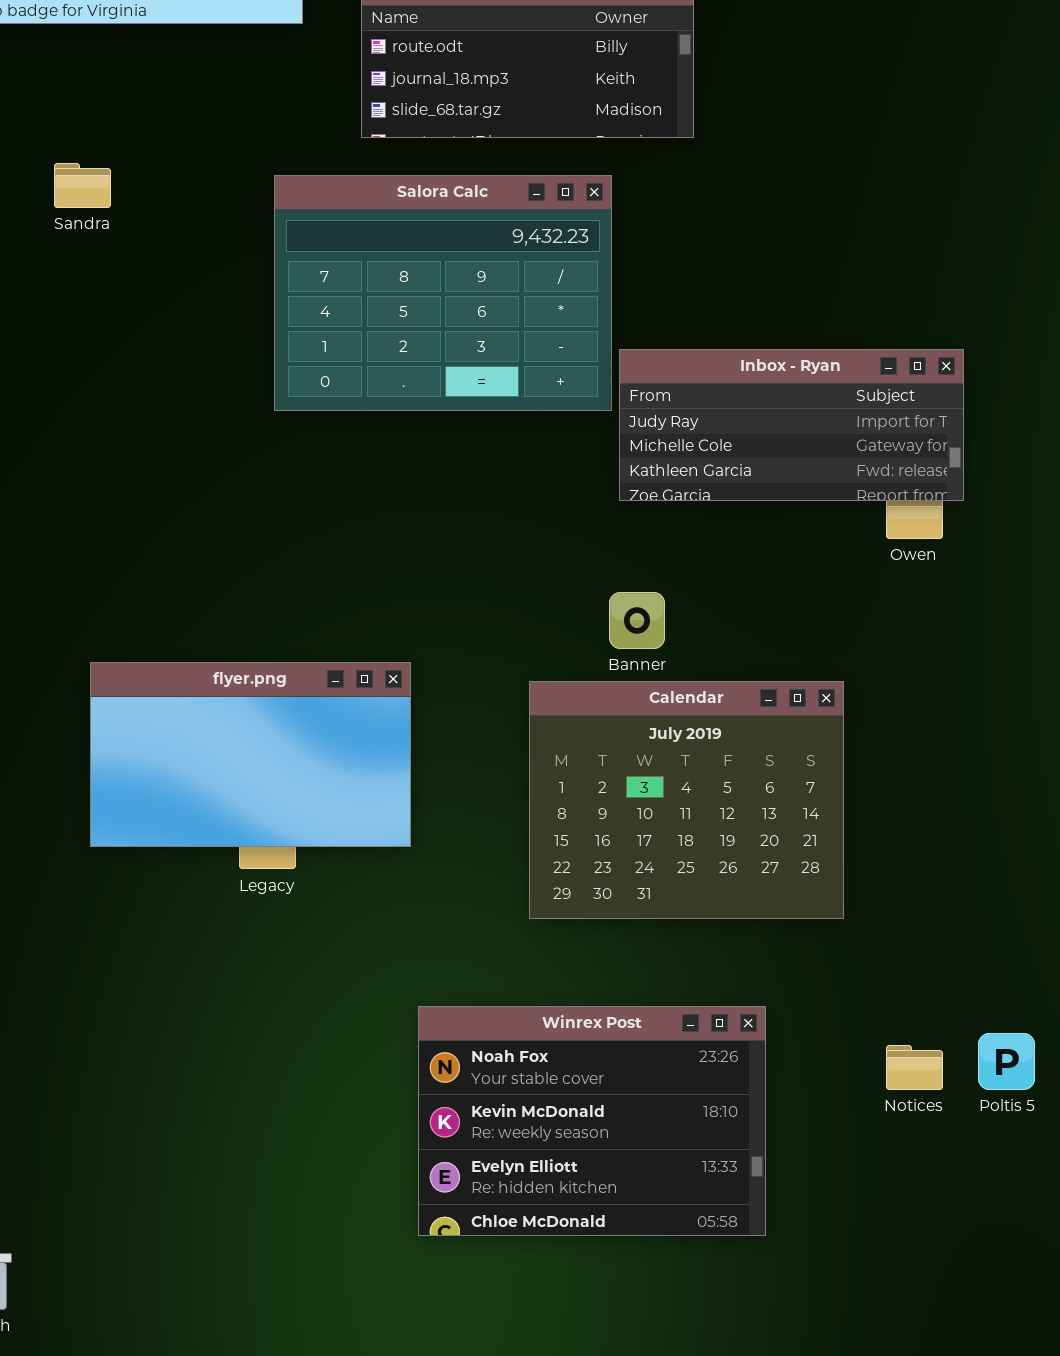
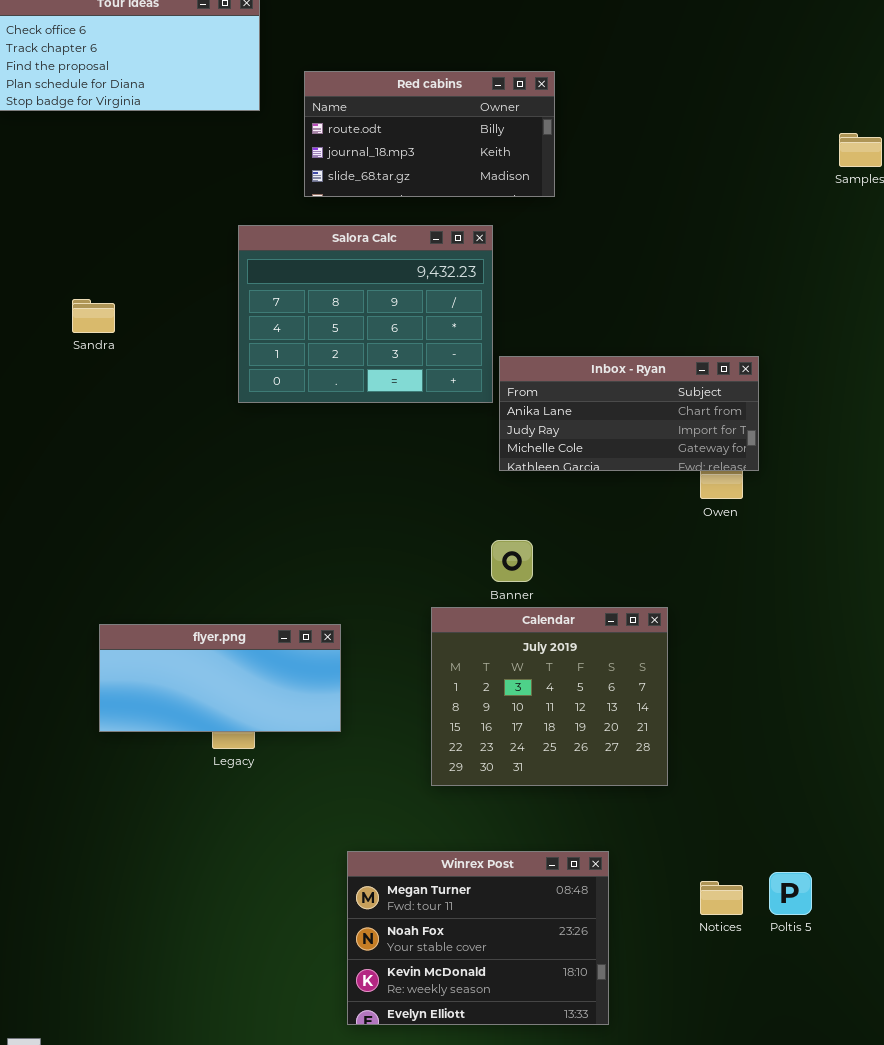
Sandra: [54,163,111,208] -> [72,299,115,333], moved
Inbox - Ryan: [619,349,964,501] -> [499,356,759,471], scrolled up 1 row
flyer.png: [90,662,411,847] -> [99,624,341,732], resized
Winrex Post: [418,1006,766,1236] -> [347,851,609,1025], scrolled up 1 row

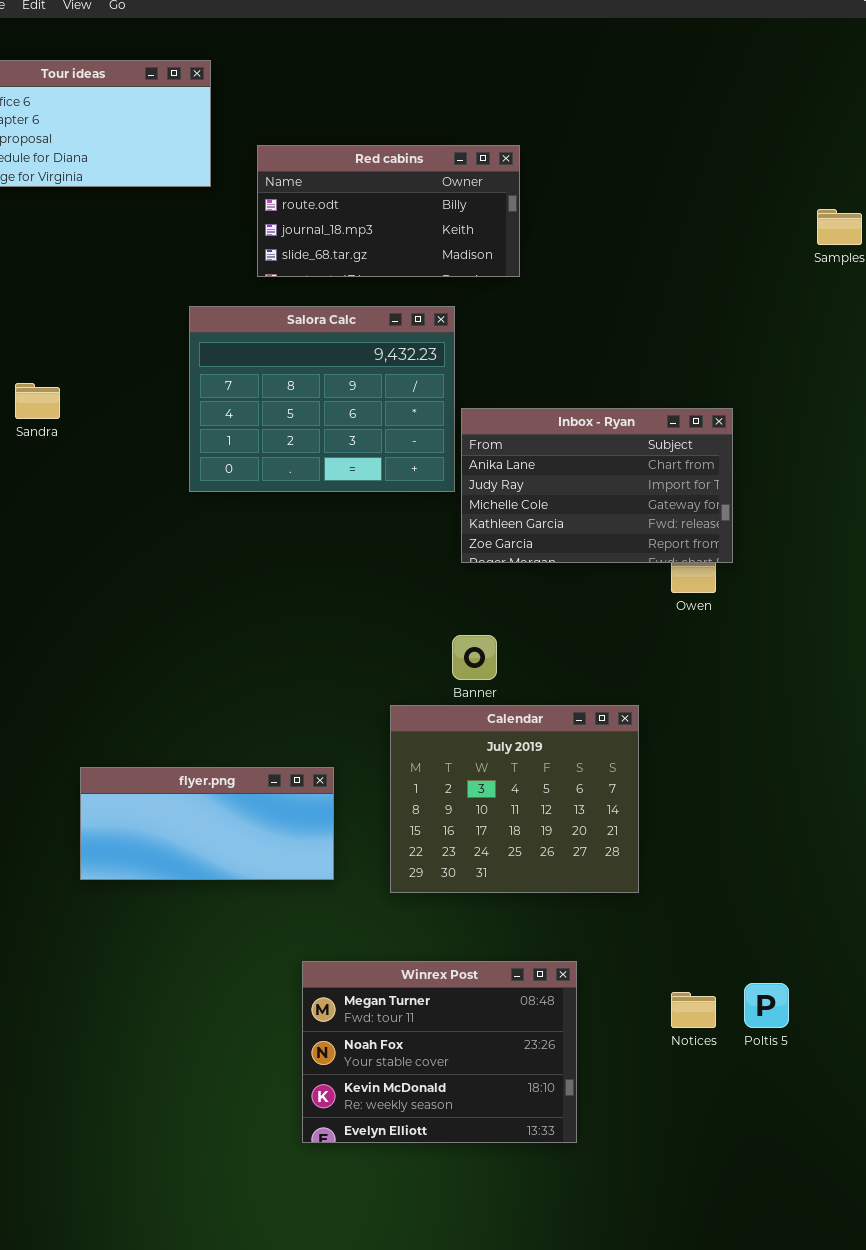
Inbox - Ryan: [499,356,759,471] -> [461,408,733,563], resized
flyer.png: [99,624,341,732] -> [80,767,334,880], moved

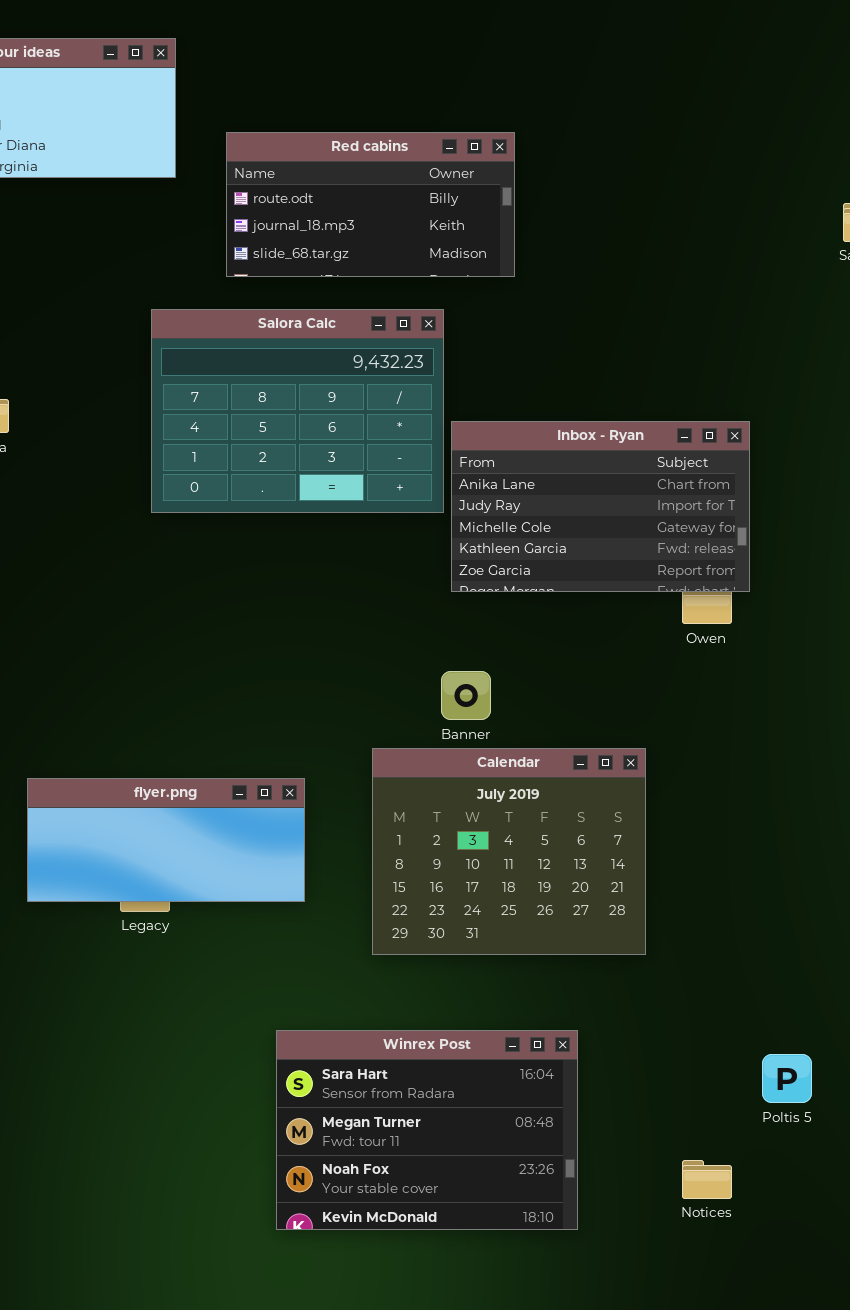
flyer.png: [80,767,334,880] -> [27,778,305,902], moved
Winrex Post: [302,961,577,1143] -> [276,1030,578,1230], scrolled up 1 row
Notices: [671,992,716,1028] -> [682,1160,732,1199], moved

